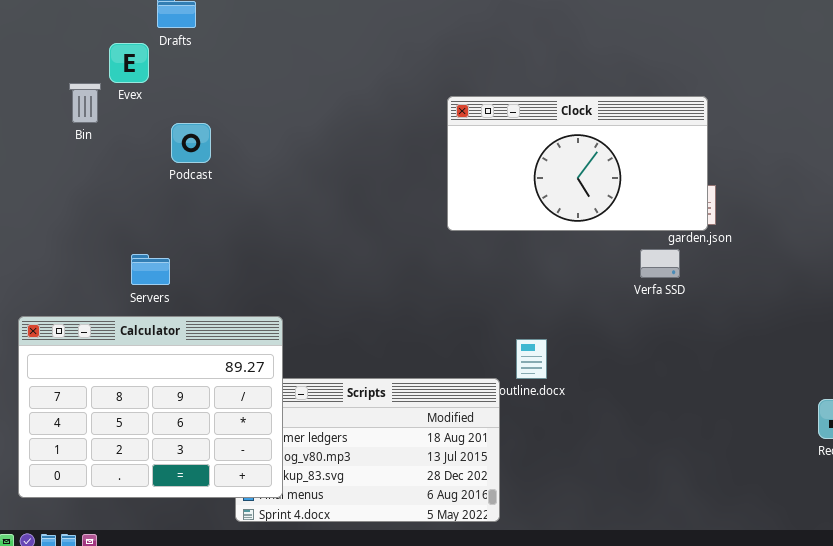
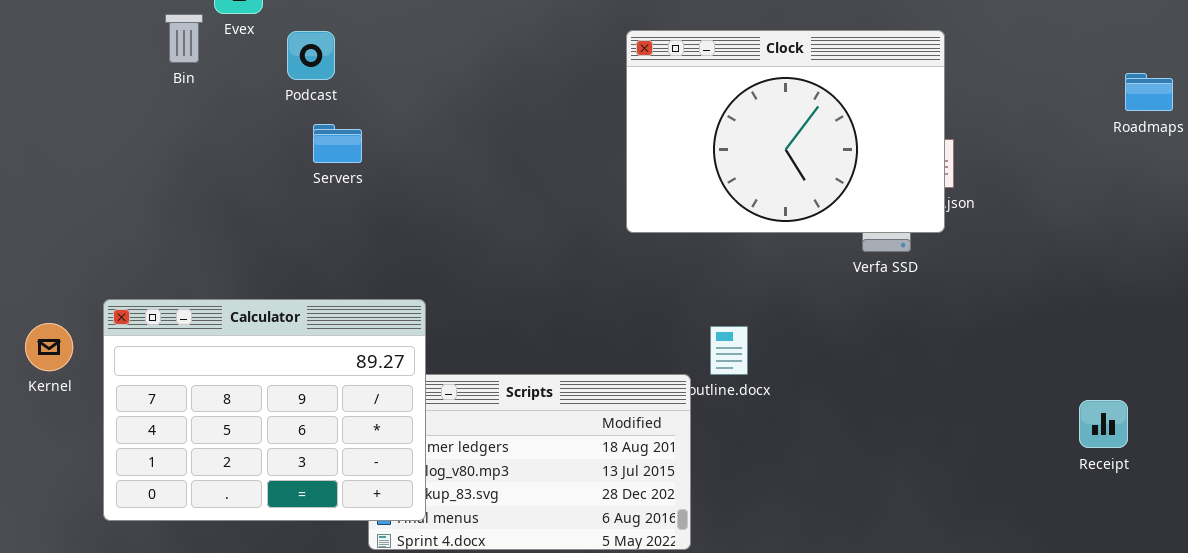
Clock: [447,96,708,231] -> [626,30,945,233], resized
Podcast: [171,123,211,163] -> [287,31,335,80], moved
Servers: [131,254,170,285] -> [313,124,362,163], moved

